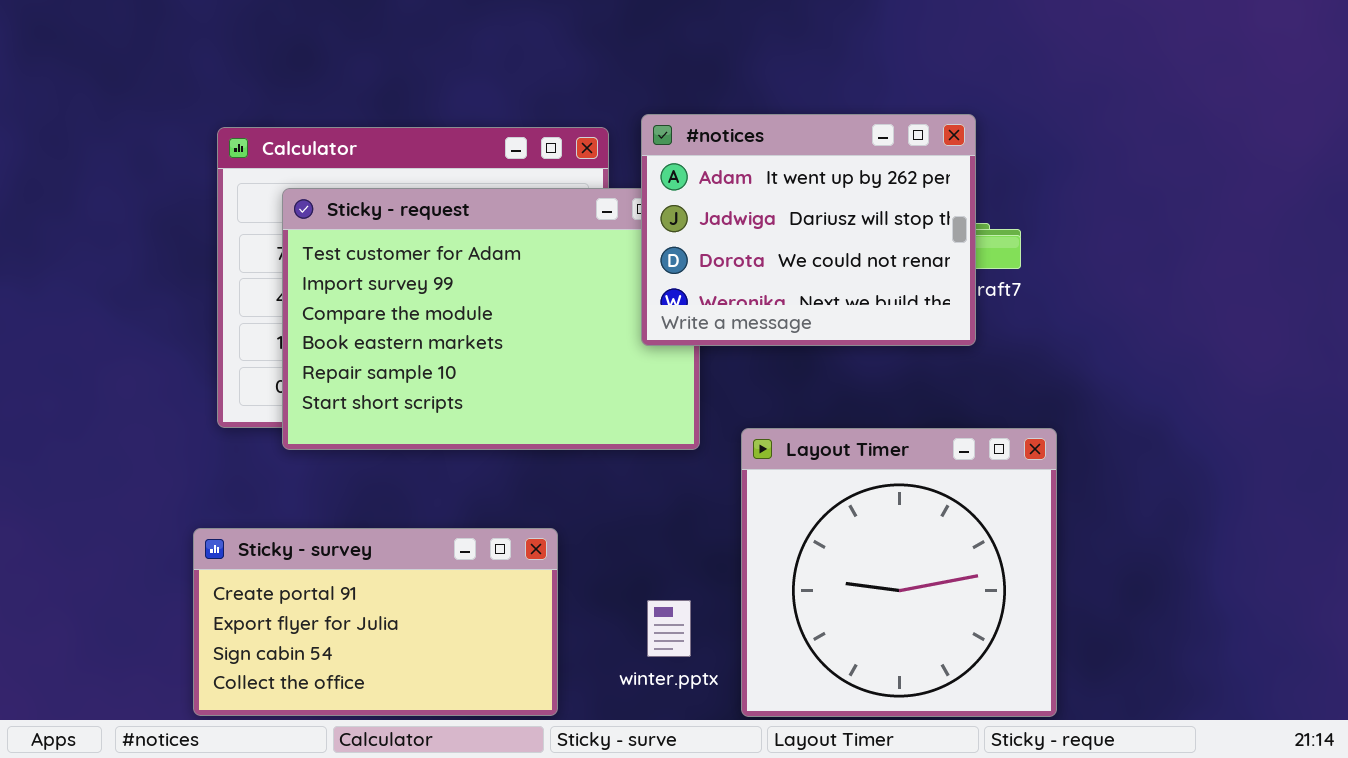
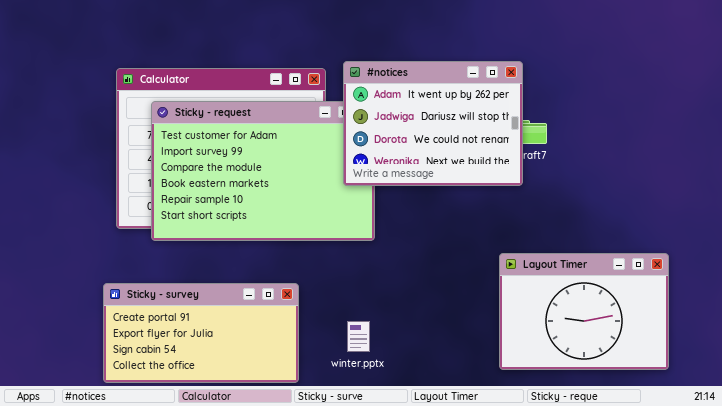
Layout Timer: [741,428,1057,717] -> [499,253,669,370], moved, resized

